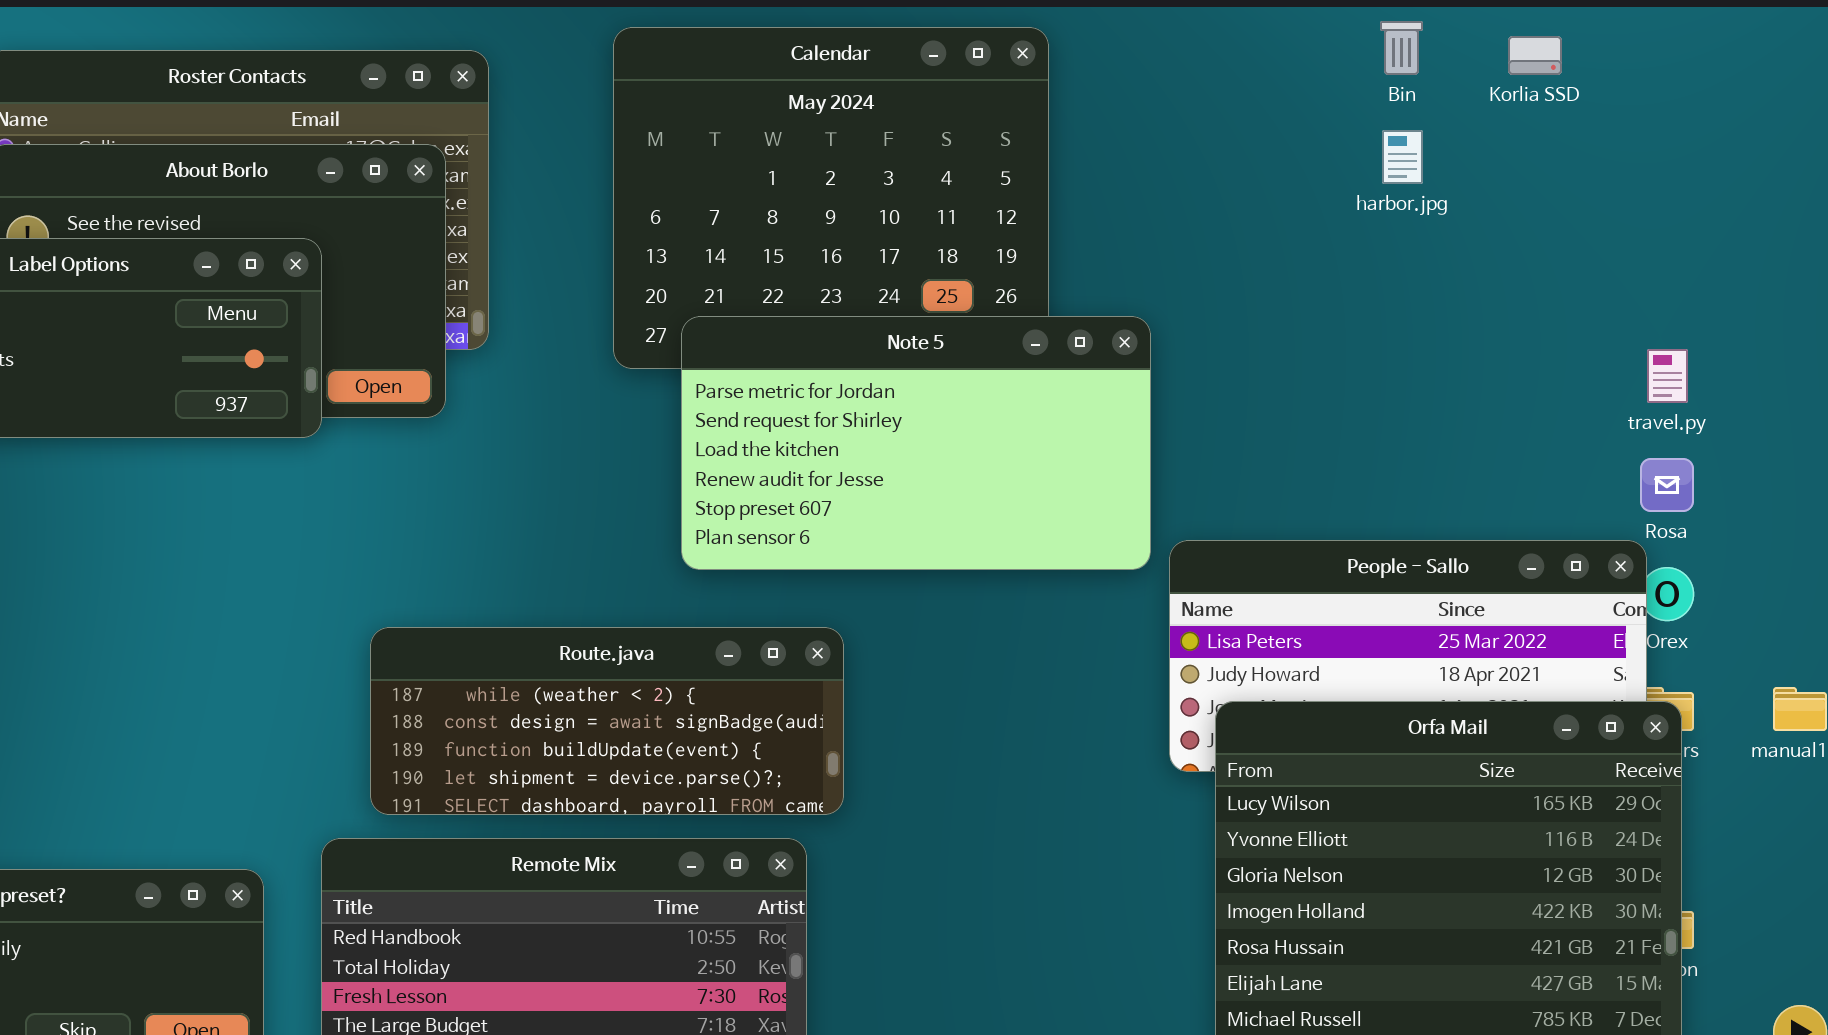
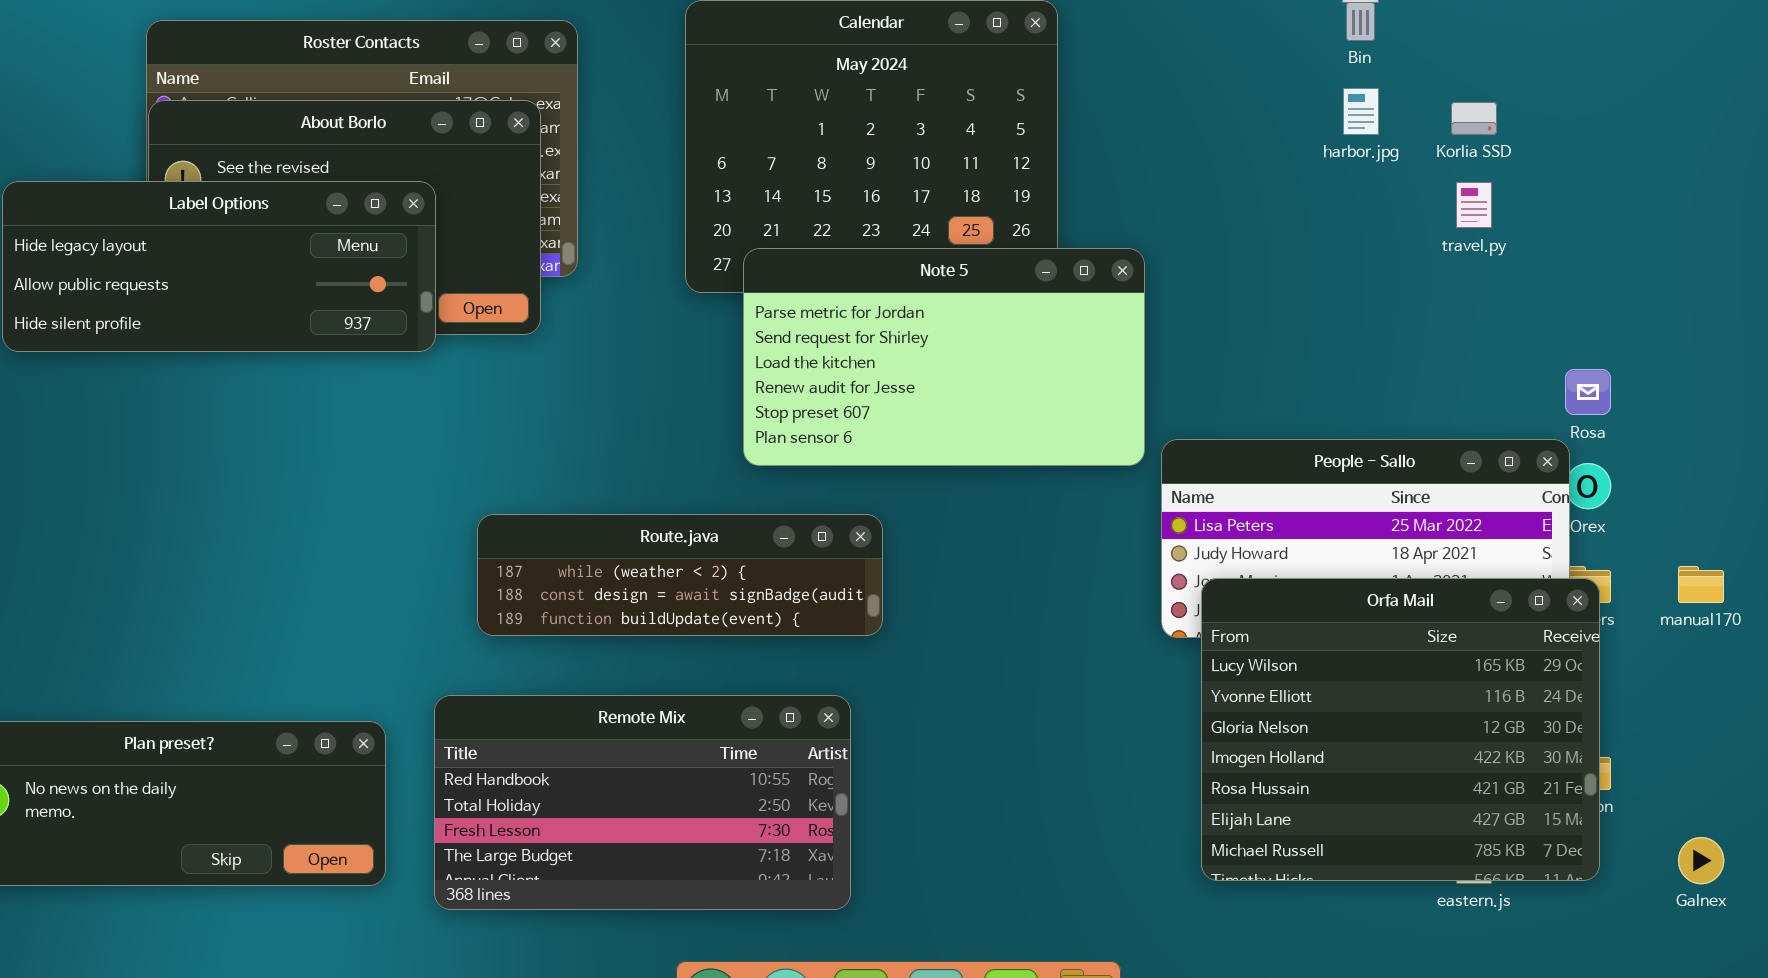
Korlia SSD: [1508,36,1562,75] -> [1451,102,1497,135], moved
travel.py: [1647,349,1688,403] -> [1456,182,1492,228], moved
Route.java: [370,627,844,815] -> [477,514,883,636], resized

